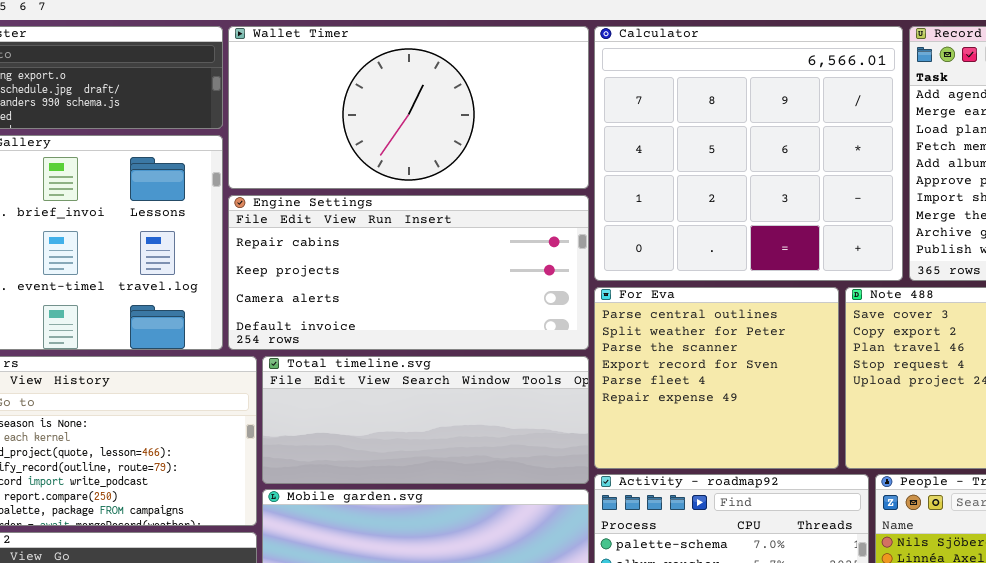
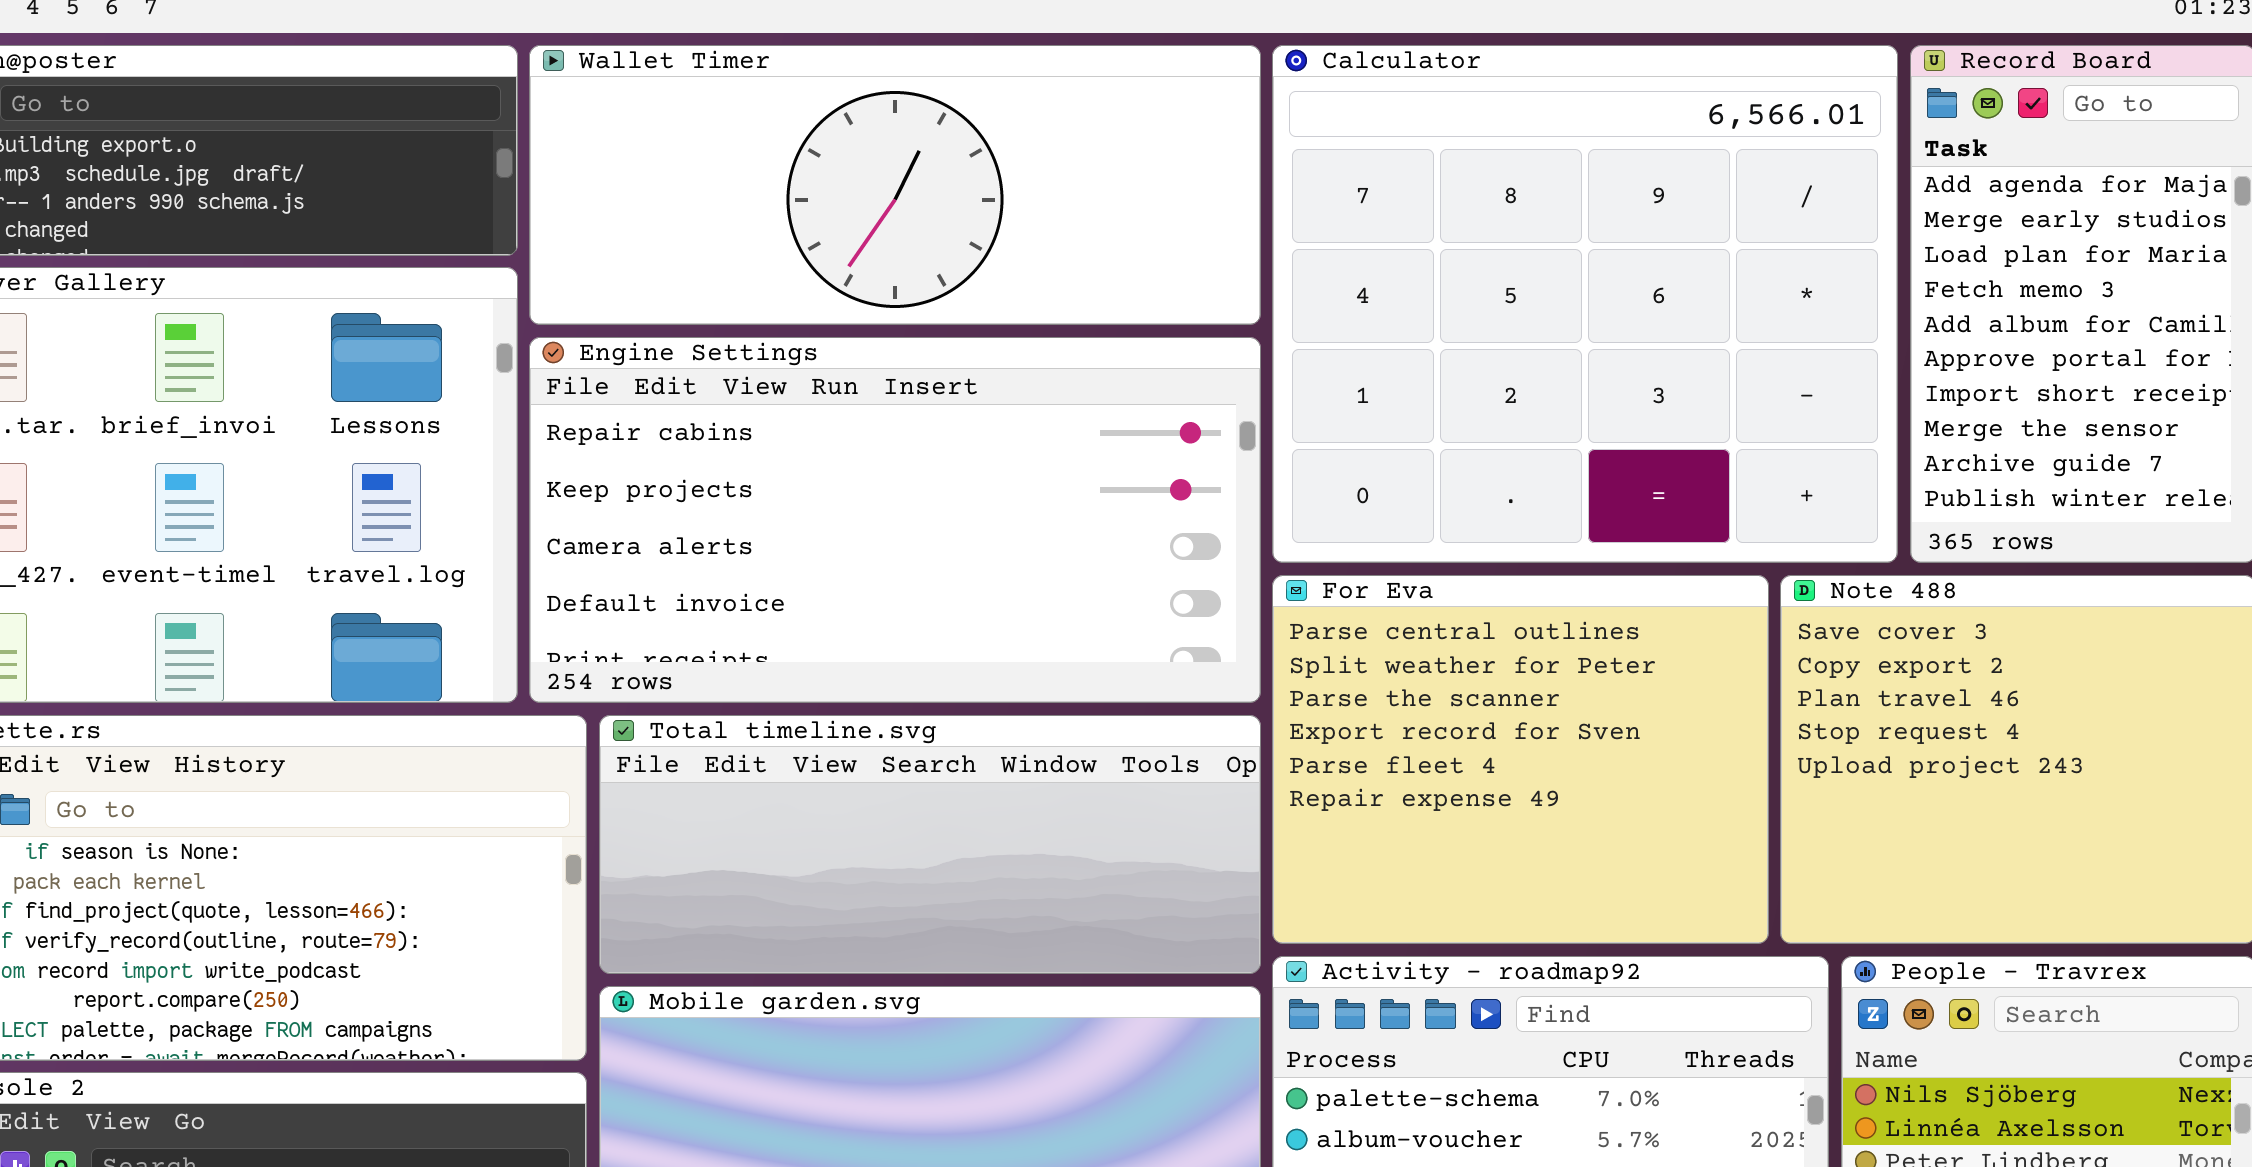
Wallet Timer: [228,26,589,189] -> [529,45,1261,325], resized
Engine Settings: [228,195,589,350] -> [529,337,1261,703], resized

